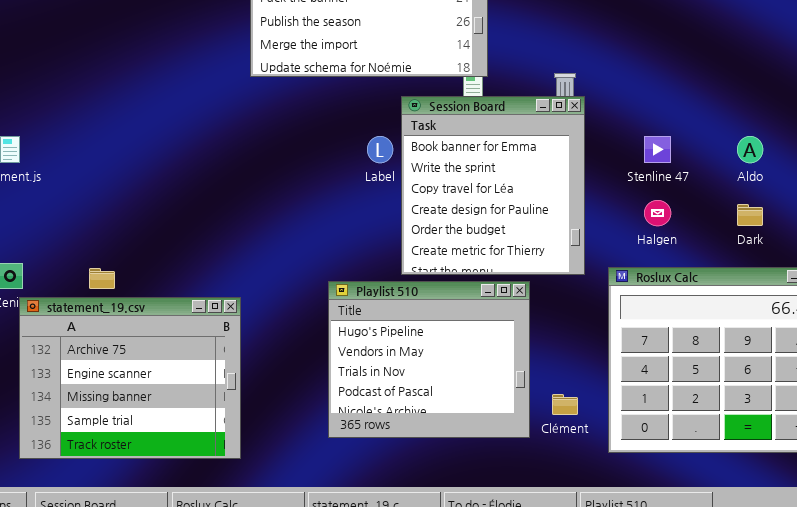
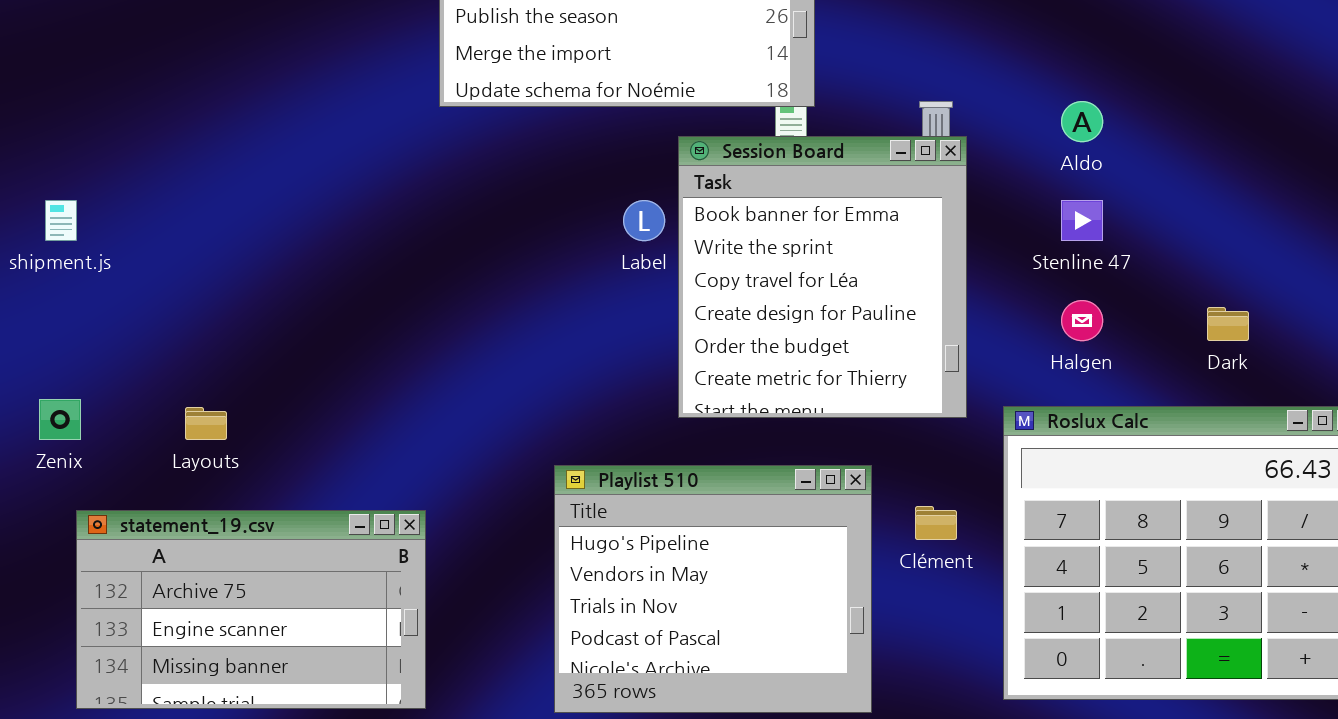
Aldo: [737,136,763,163] -> [1061,101,1103,142], moved
Playlist 510: [328,281,530,438] -> [554,465,872,713], moved
statement_19.csv: [19,297,241,459] -> [76,510,426,709], resized
Clément: [552,394,578,415] -> [915,506,957,540], moved

